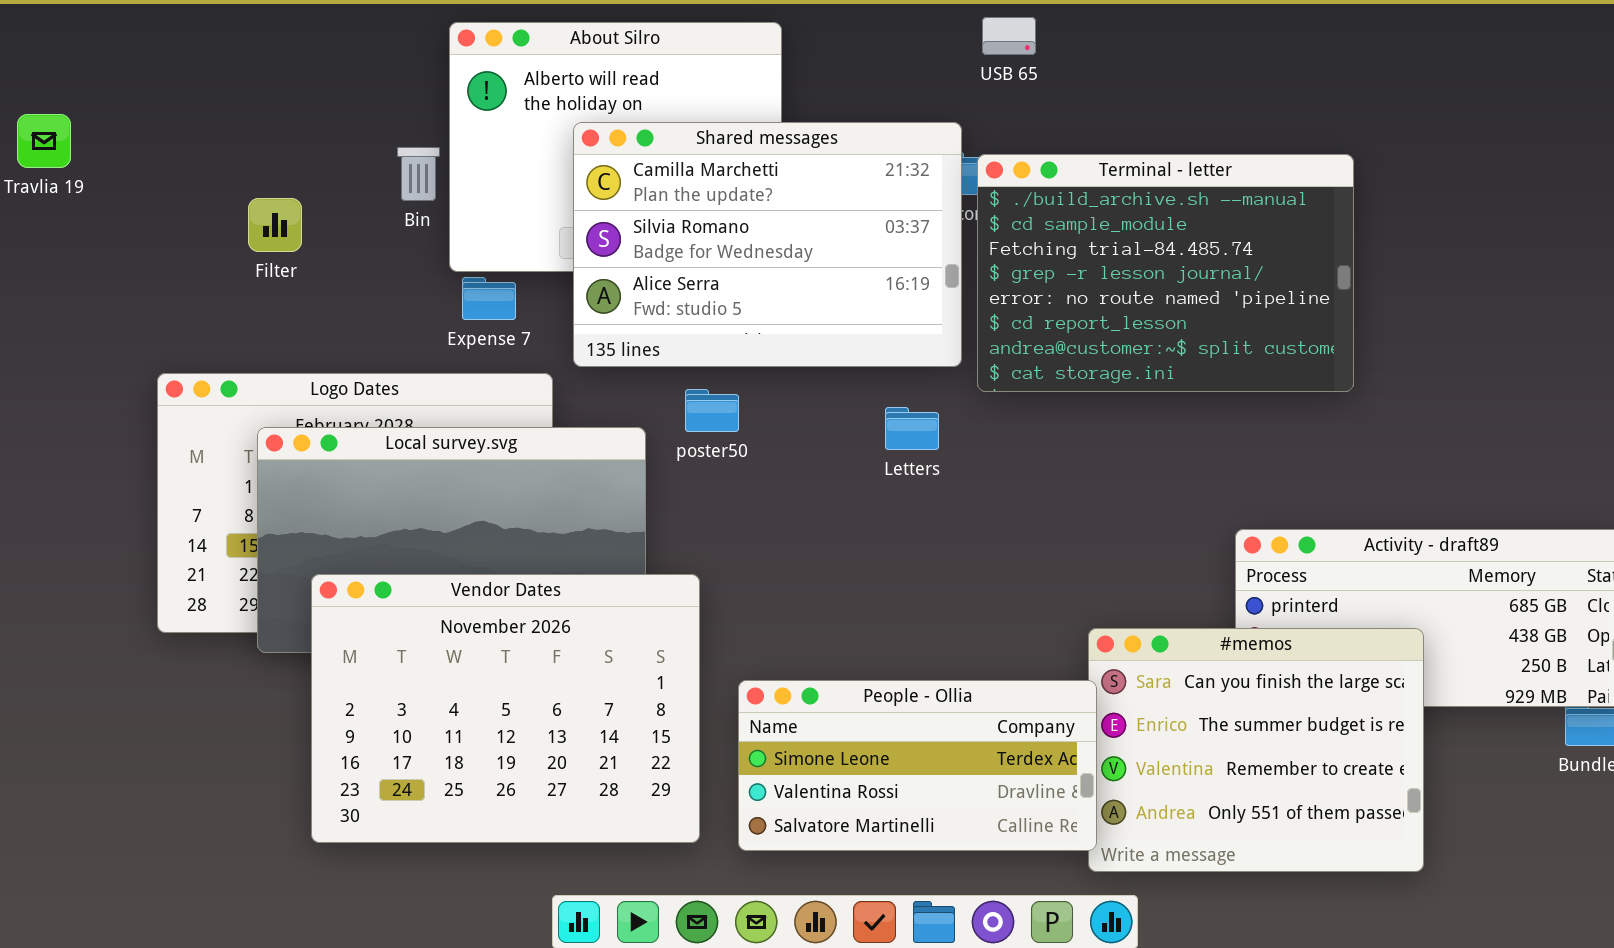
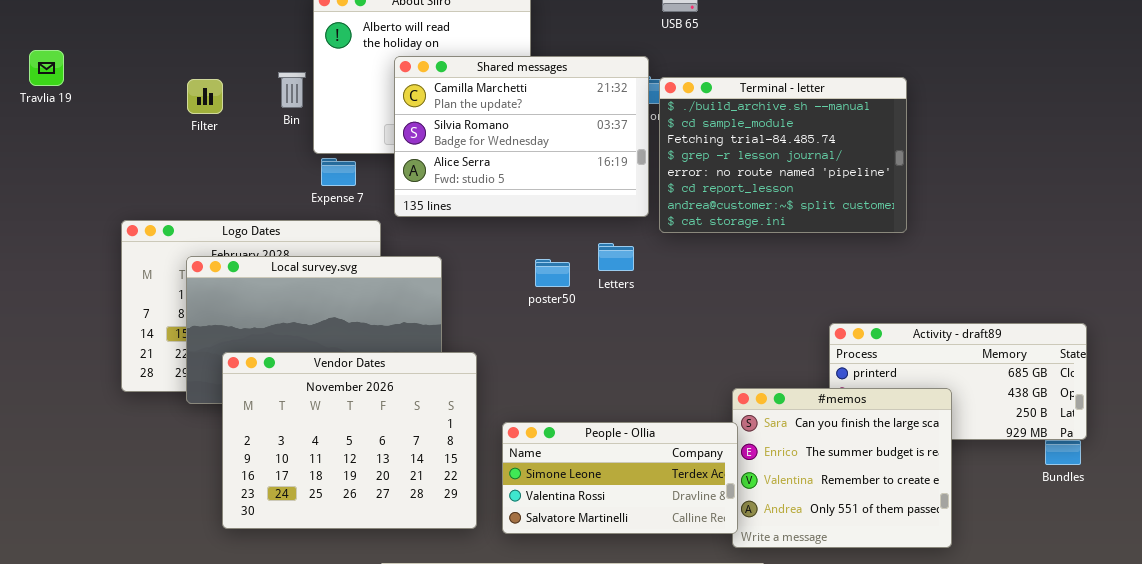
Filter: [248,198,302,252] -> [187,79,223,114], moved
poster50: [685,389,739,432] -> [535,259,570,287], moved

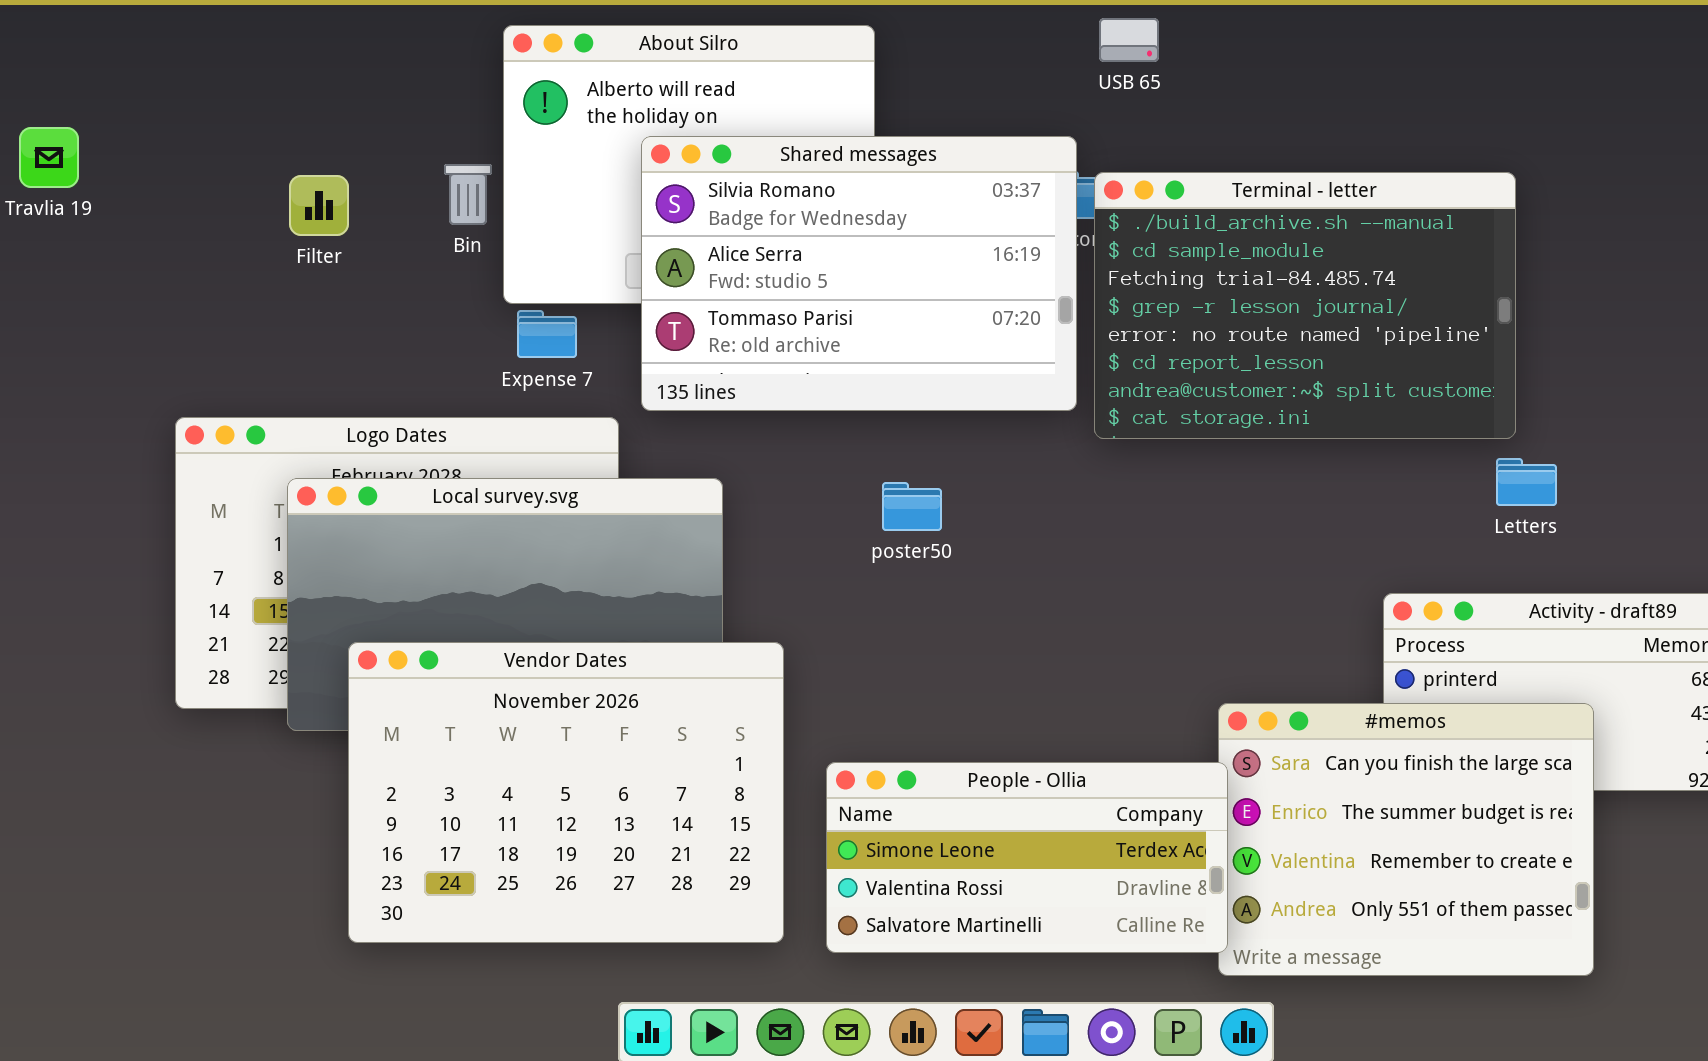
Shared messages: [394,56,649,217] -> [641,136,1077,411], scrolled down 1 row
Letters: [598,243,634,271] -> [1496,458,1557,506], moved

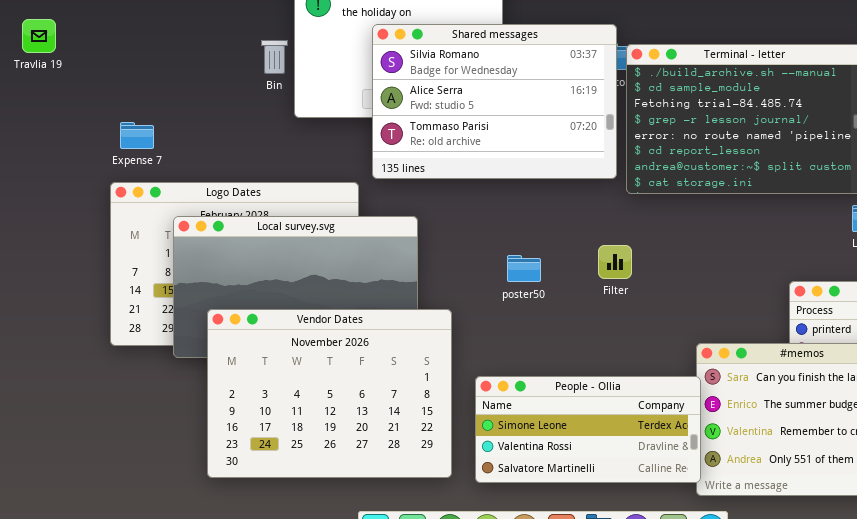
Filter: [289,175,349,236] -> [598,245,632,279], moved
Expense 7: [517,310,577,358] -> [120,122,154,149], moved
poster50: [882,482,942,531] -> [507,255,541,282], moved

